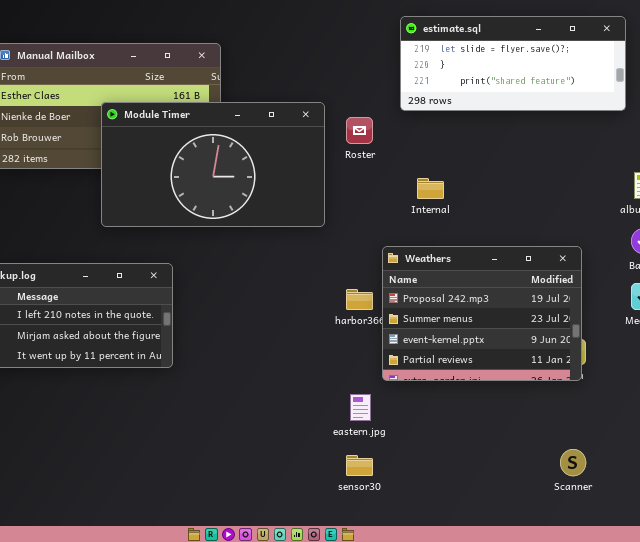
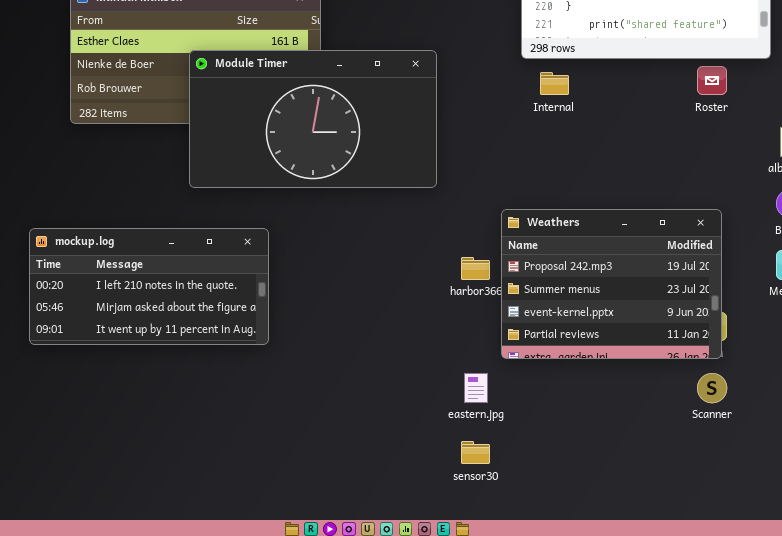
Roster: [346,117,373,144] -> [697,66,727,95], moved
Internal: [417,178,444,199] -> [540,72,569,95], moved
Scanner: [560,449,586,476] -> [697,373,727,403], moved

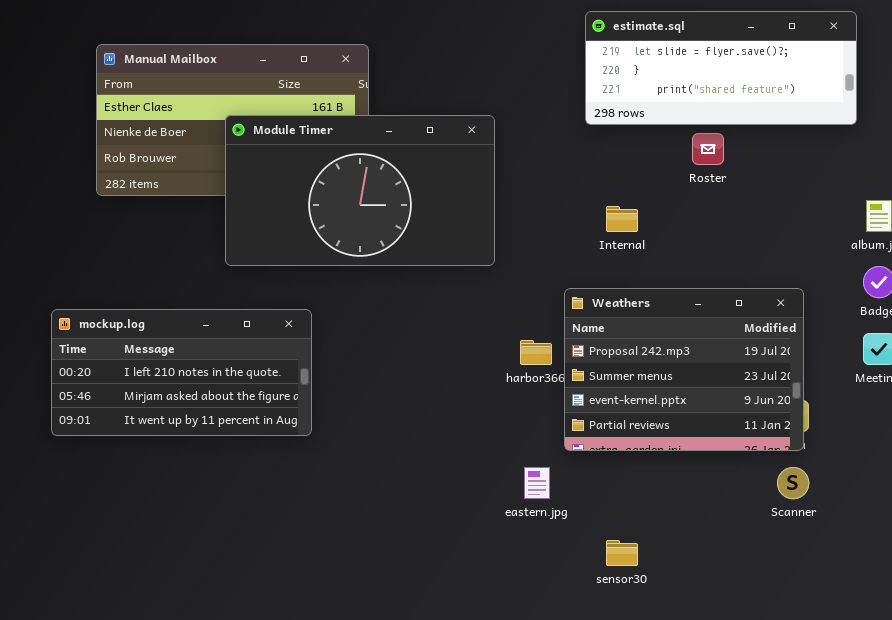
Roster: [697,66,727,95] -> [692,133,724,165], moved
Internal: [540,72,569,95] -> [606,206,638,232], moved
sensor30: [461,441,490,464] -> [606,540,638,566], moved

